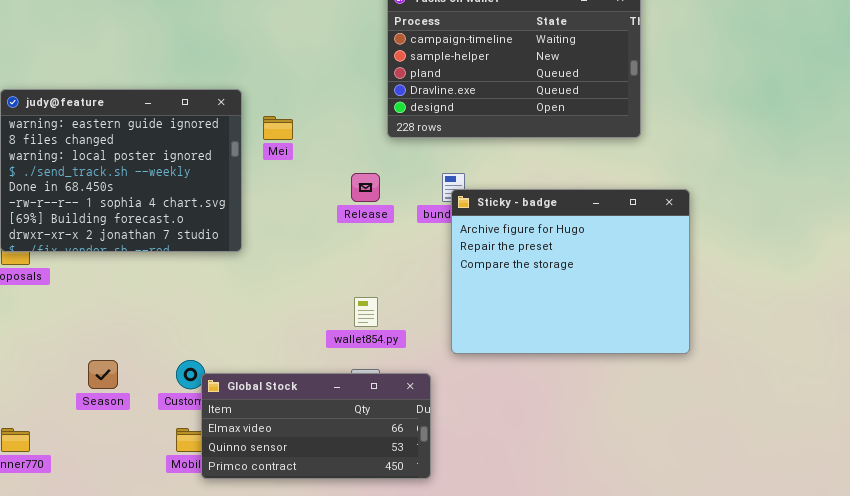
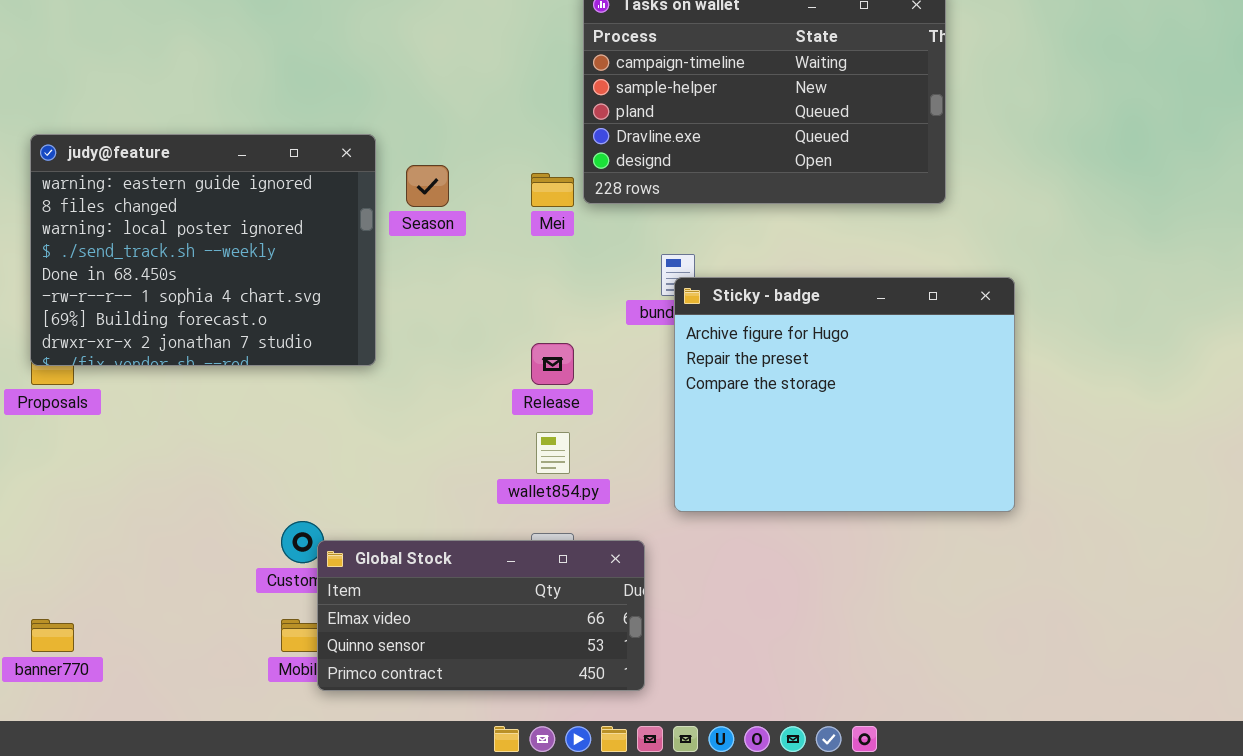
Mei: [263,116,293,140] -> [531,173,574,207], moved
Release: [351,173,380,202] -> [531,343,574,385], moved
Season: [88,360,118,389] -> [406,165,449,207], moved

